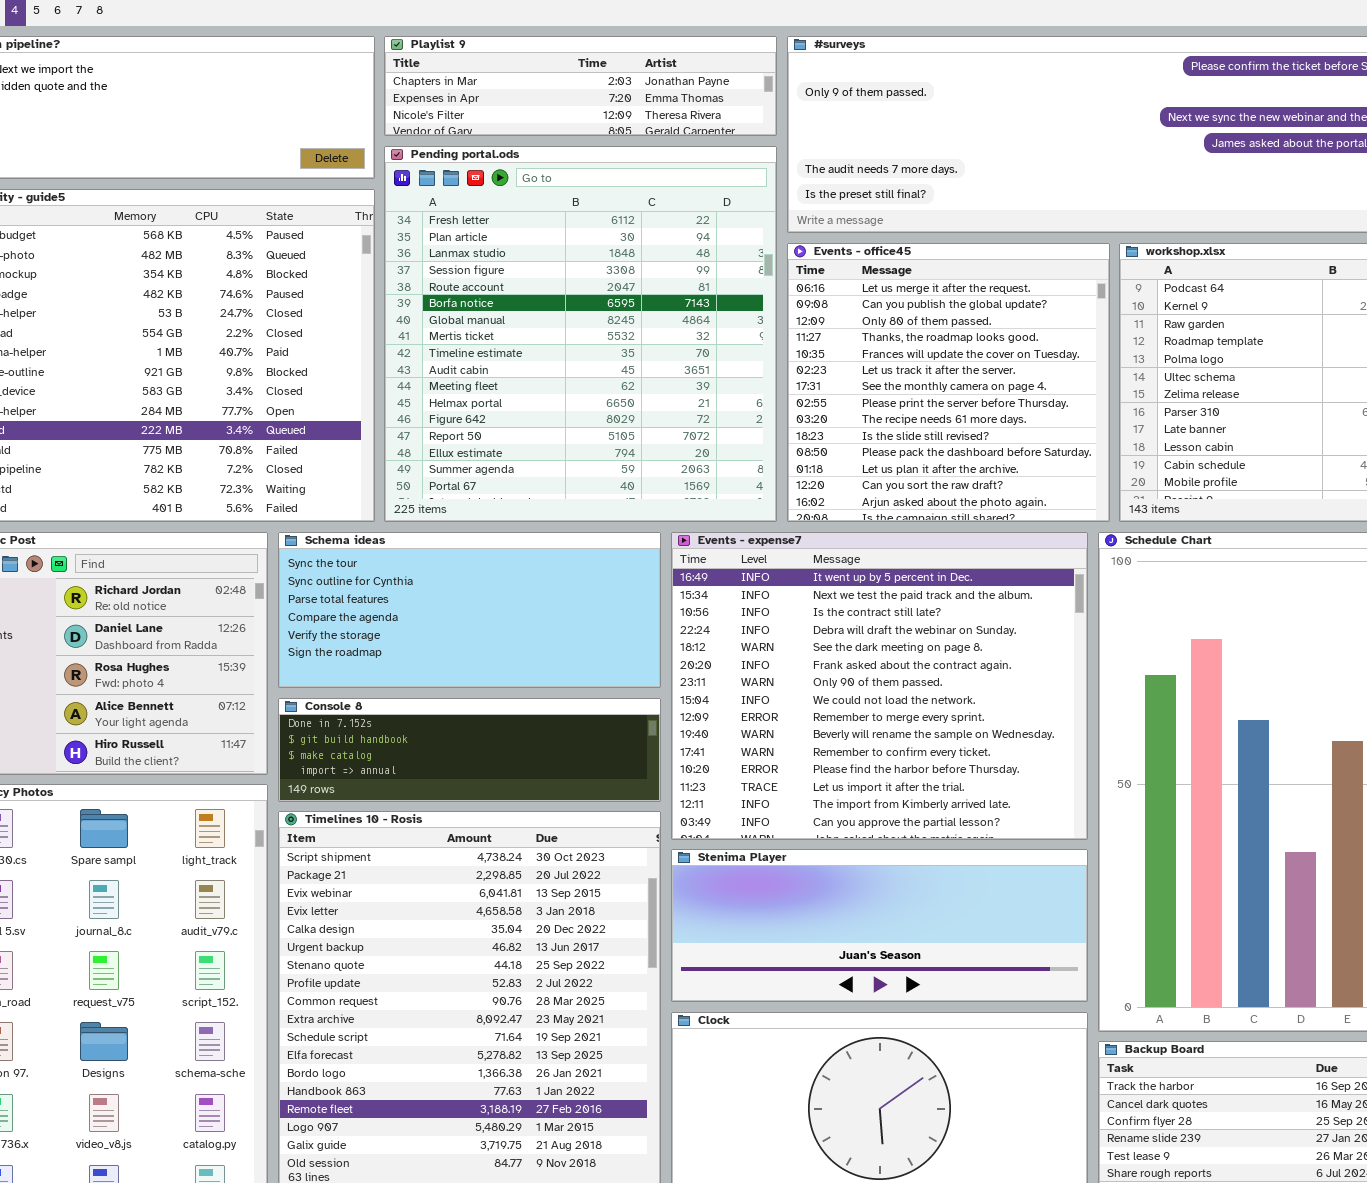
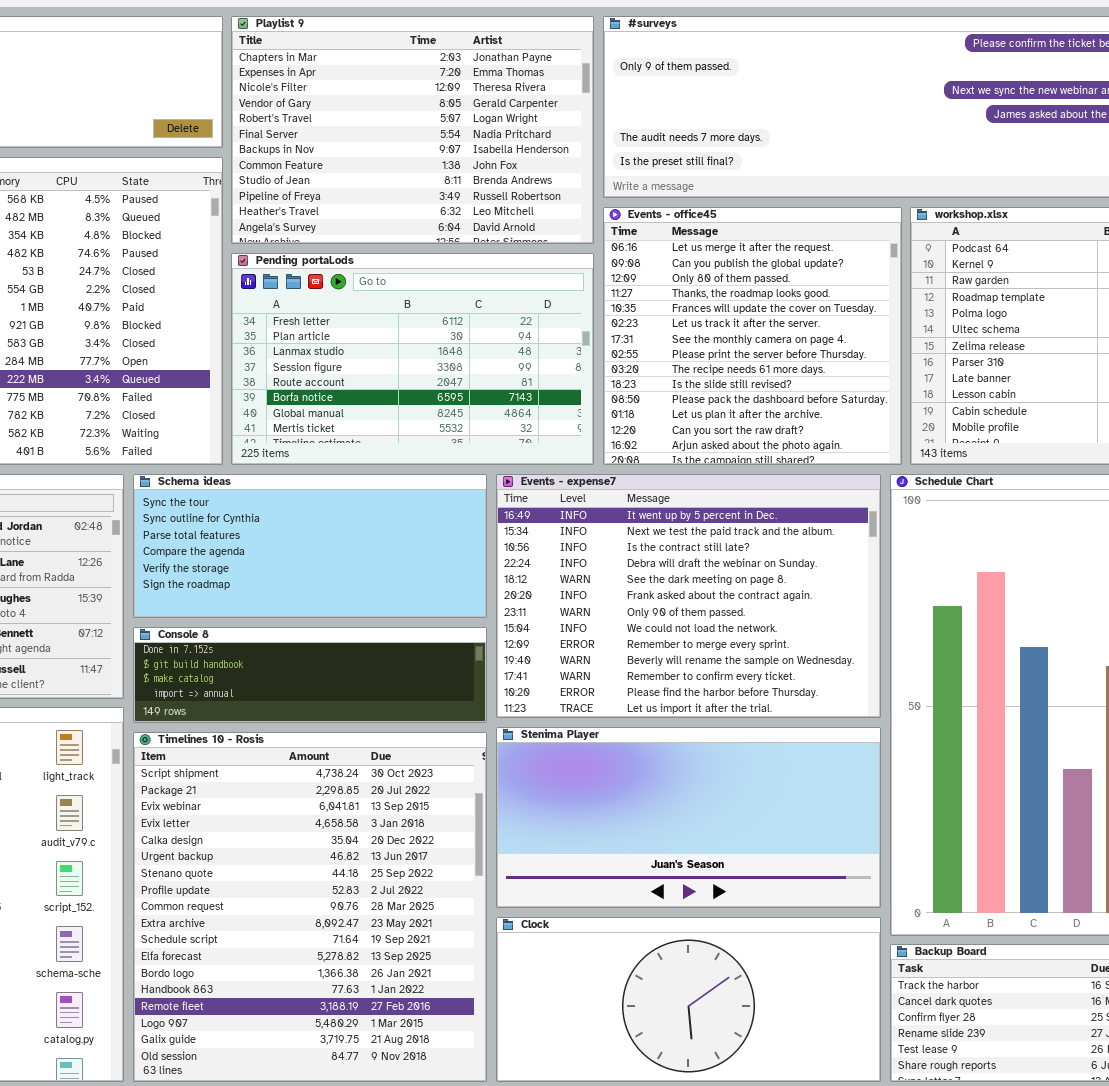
Playlist 9: [384,36,777,136] -> [231,16,594,244], resized
Pending portal.ods: [384,146,777,522] -> [231,253,594,465], resized
Events - expense7: [671,532,1088,840] -> [496,474,881,718], resized
Stenima Player: [671,849,1088,1002] -> [496,727,881,908], resized

